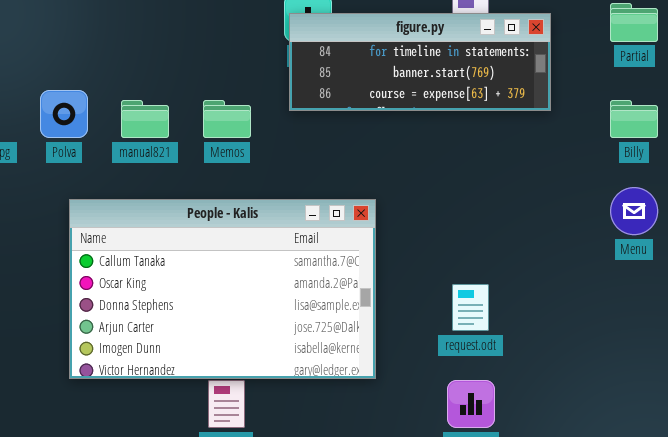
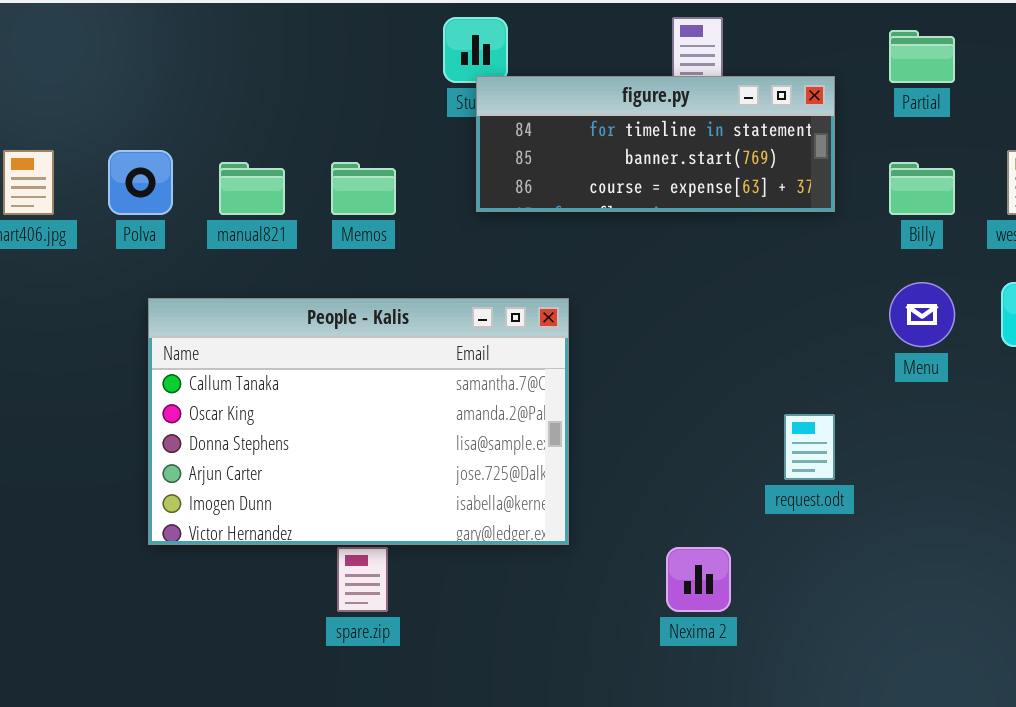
figure.py: [289,13,551,111] -> [476,76,835,212], moved
request.odt: [452,284,489,331] -> [784,414,835,480], moved

